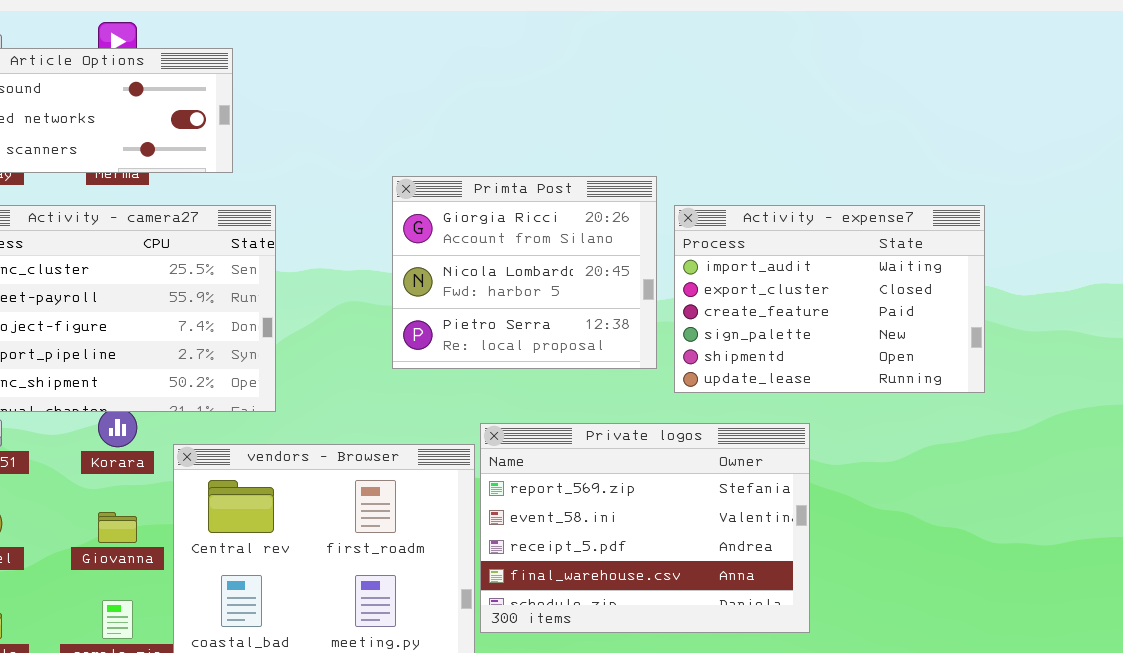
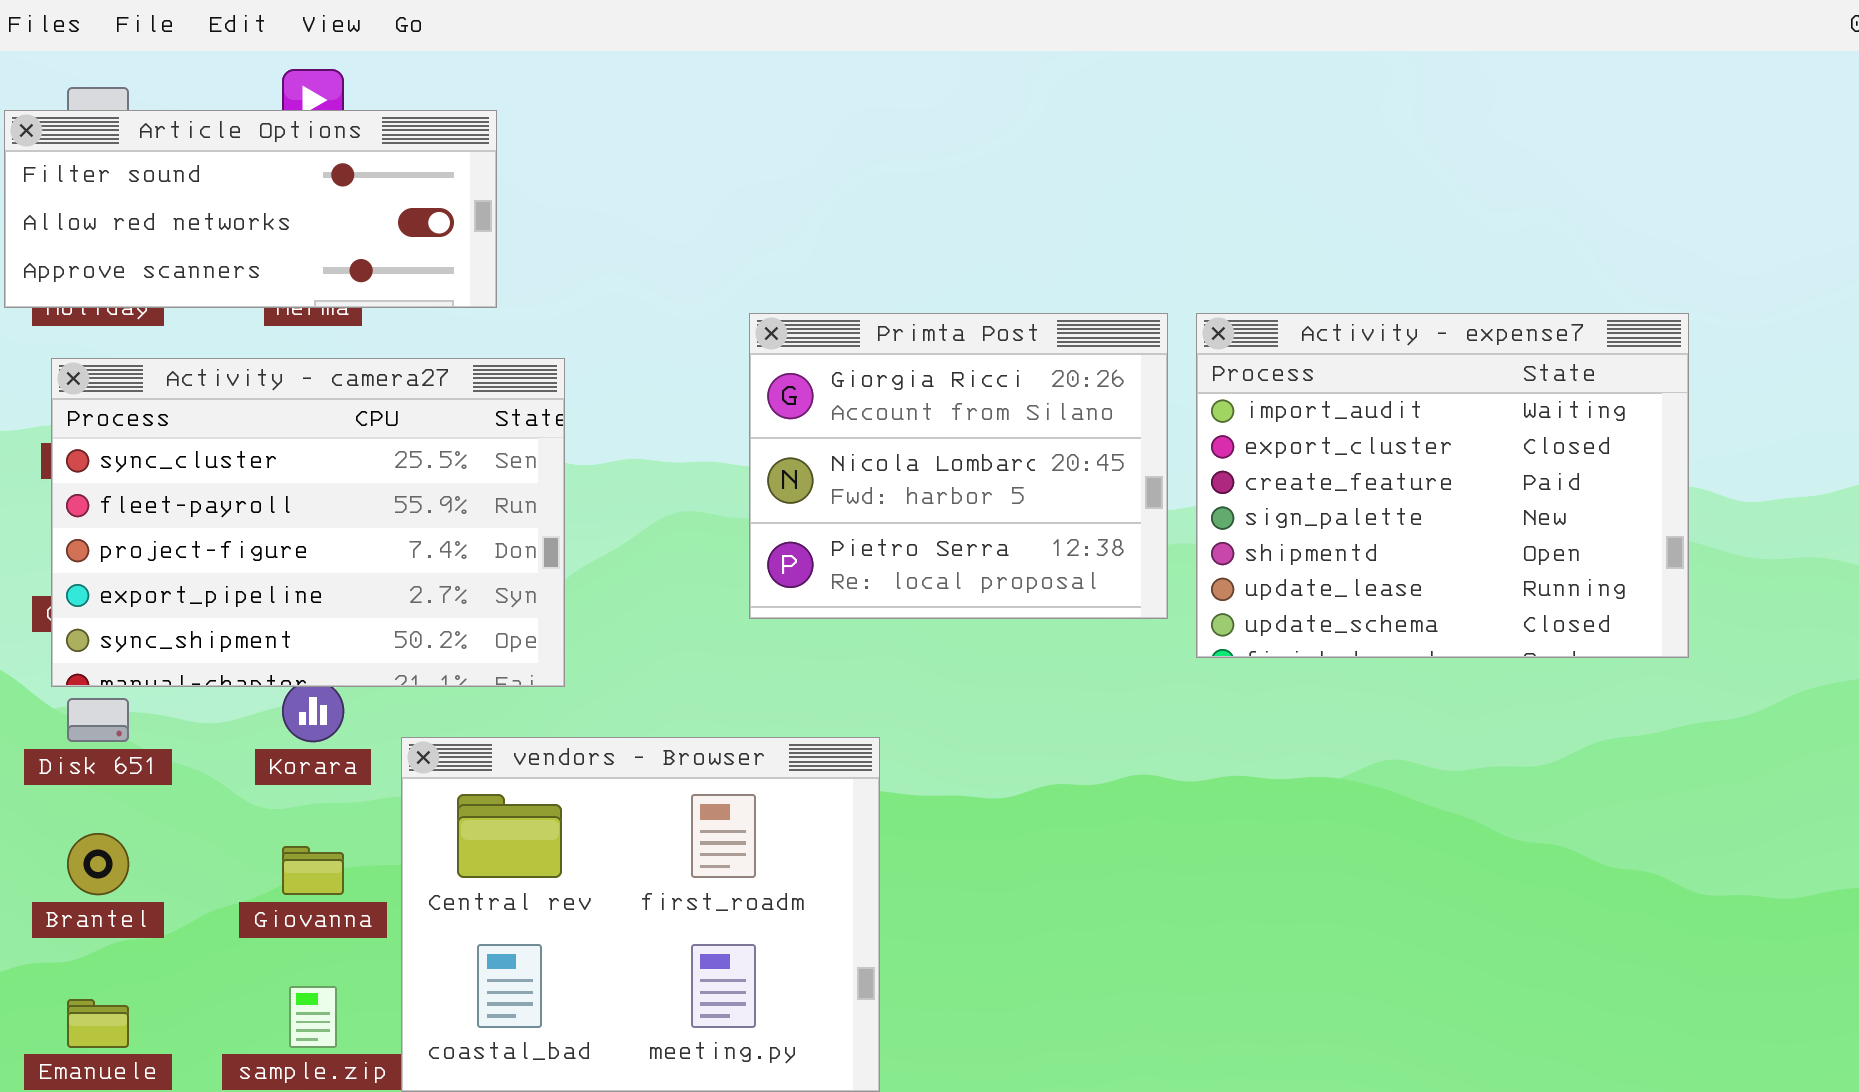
Activity - expense7: [674,205,985,393] -> [1196,313,1689,658], resized
Private logos: [480,423,810,633] -> none, closed

